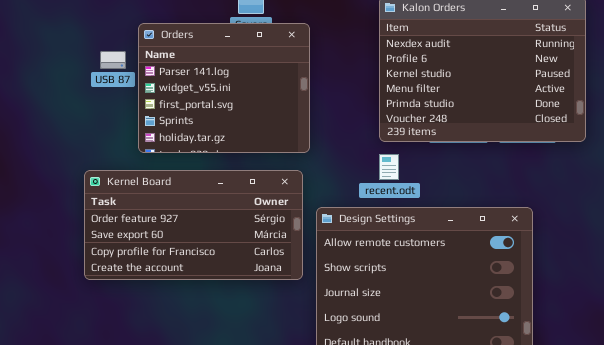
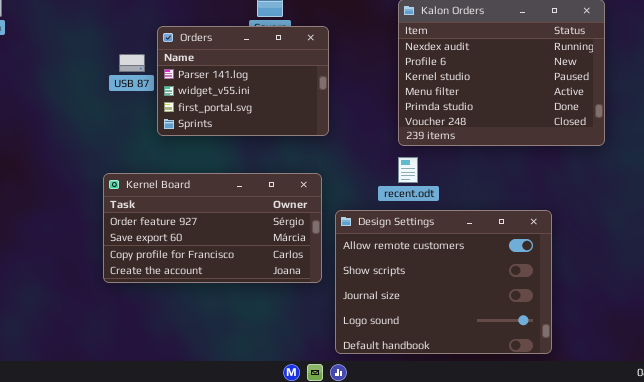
Orders: [138,23,310,153] -> [157,26,329,136], resized

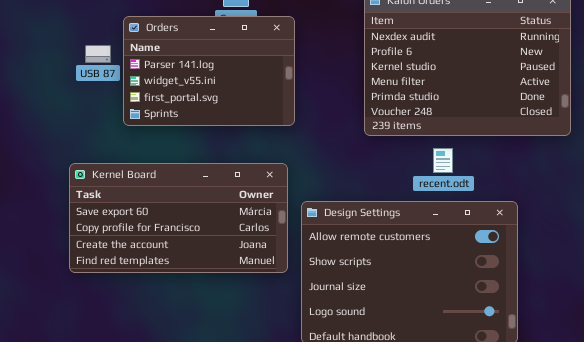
recent.odt: [398,157,418,183] -> [433,148,453,173], moved
Kernel Board: [103,173,322,283] -> [69,163,288,273], scrolled down 1 row

